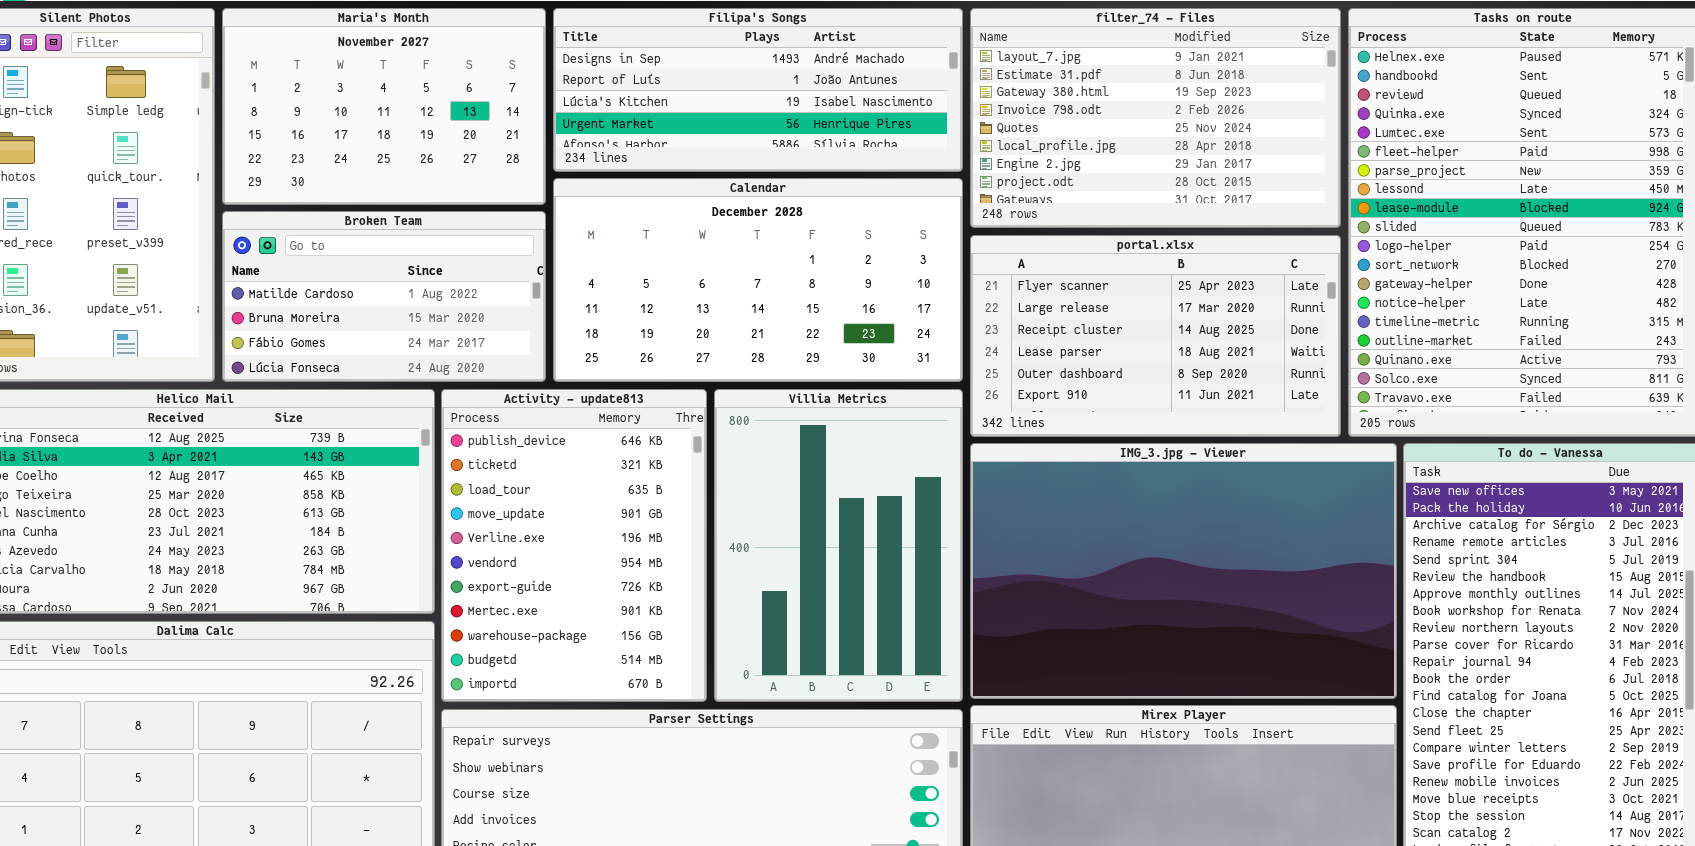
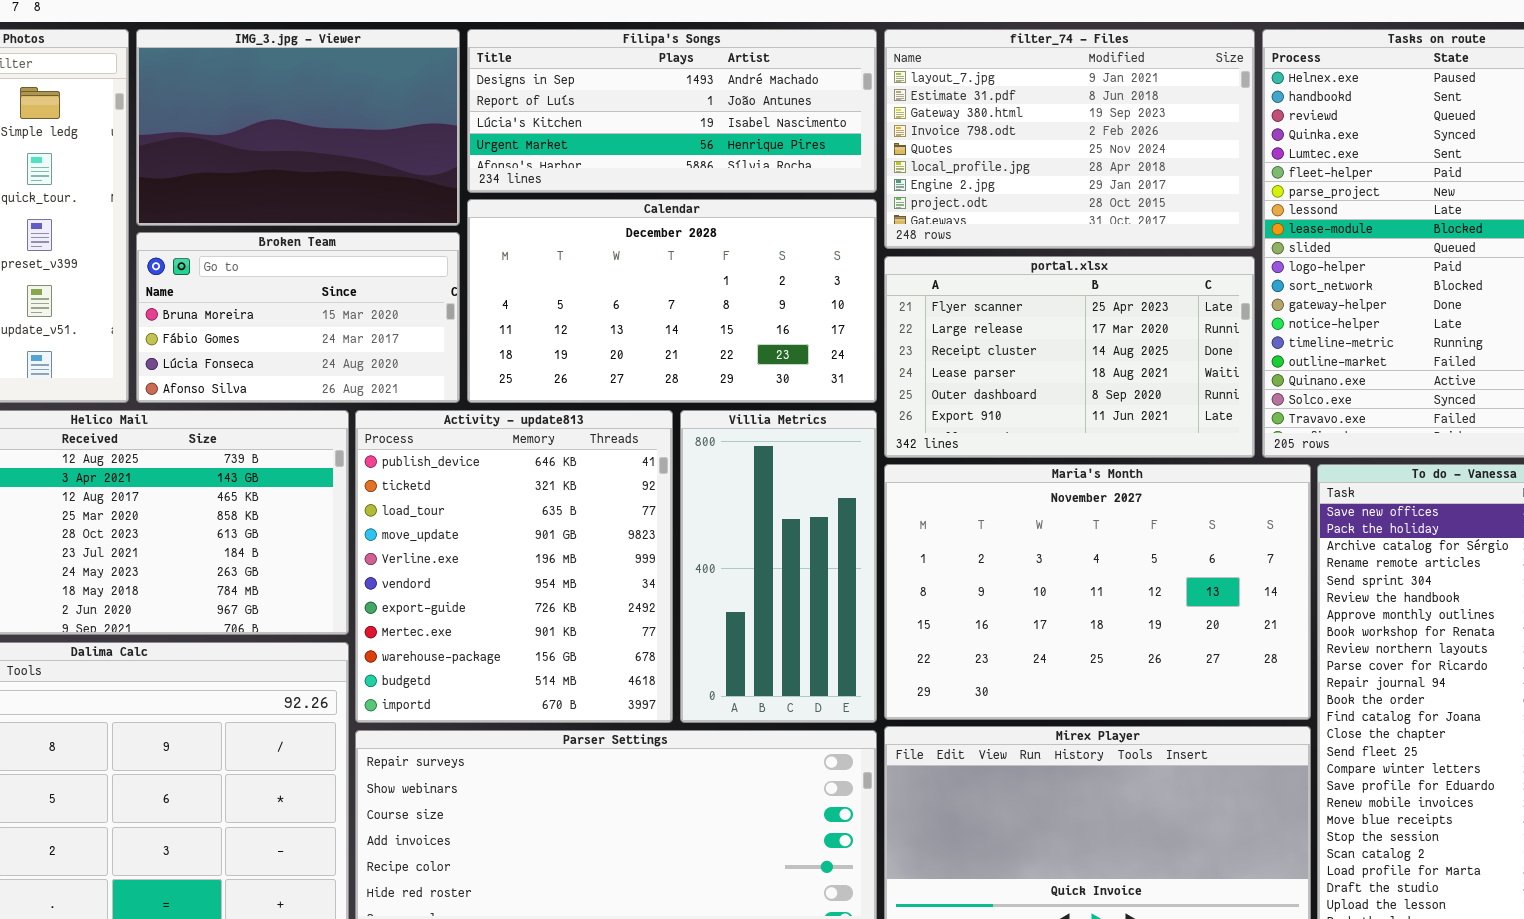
Maria's Month: [222,8,546,205] -> [884,464,1311,720], moved, resized
Broken Team: [222,211,546,382] -> [136,232,460,403], scrolled down 1 row
Activity - update813: [441,389,707,702] -> [355,410,673,723], resized
Villia Metrics: [714,389,963,702] -> [680,410,877,723], resized
IMG_3.jpg - Viewer: [970,443,1397,699] -> [136,29,460,226], moved, resized

